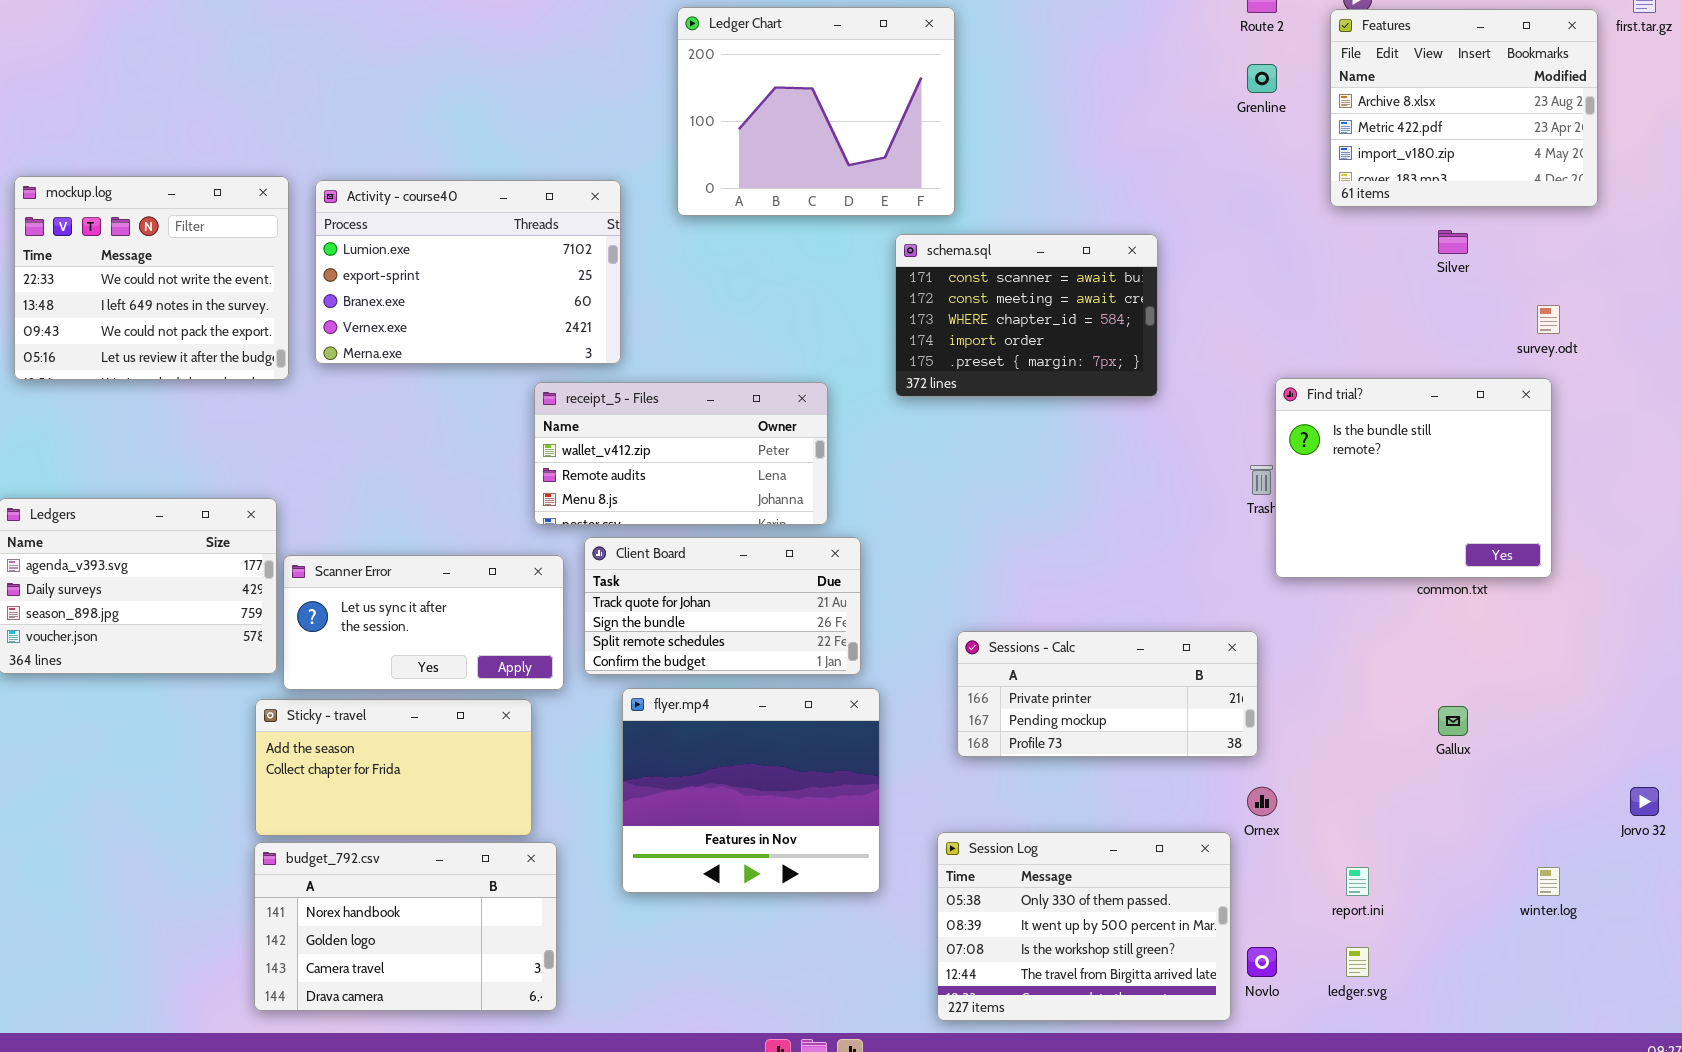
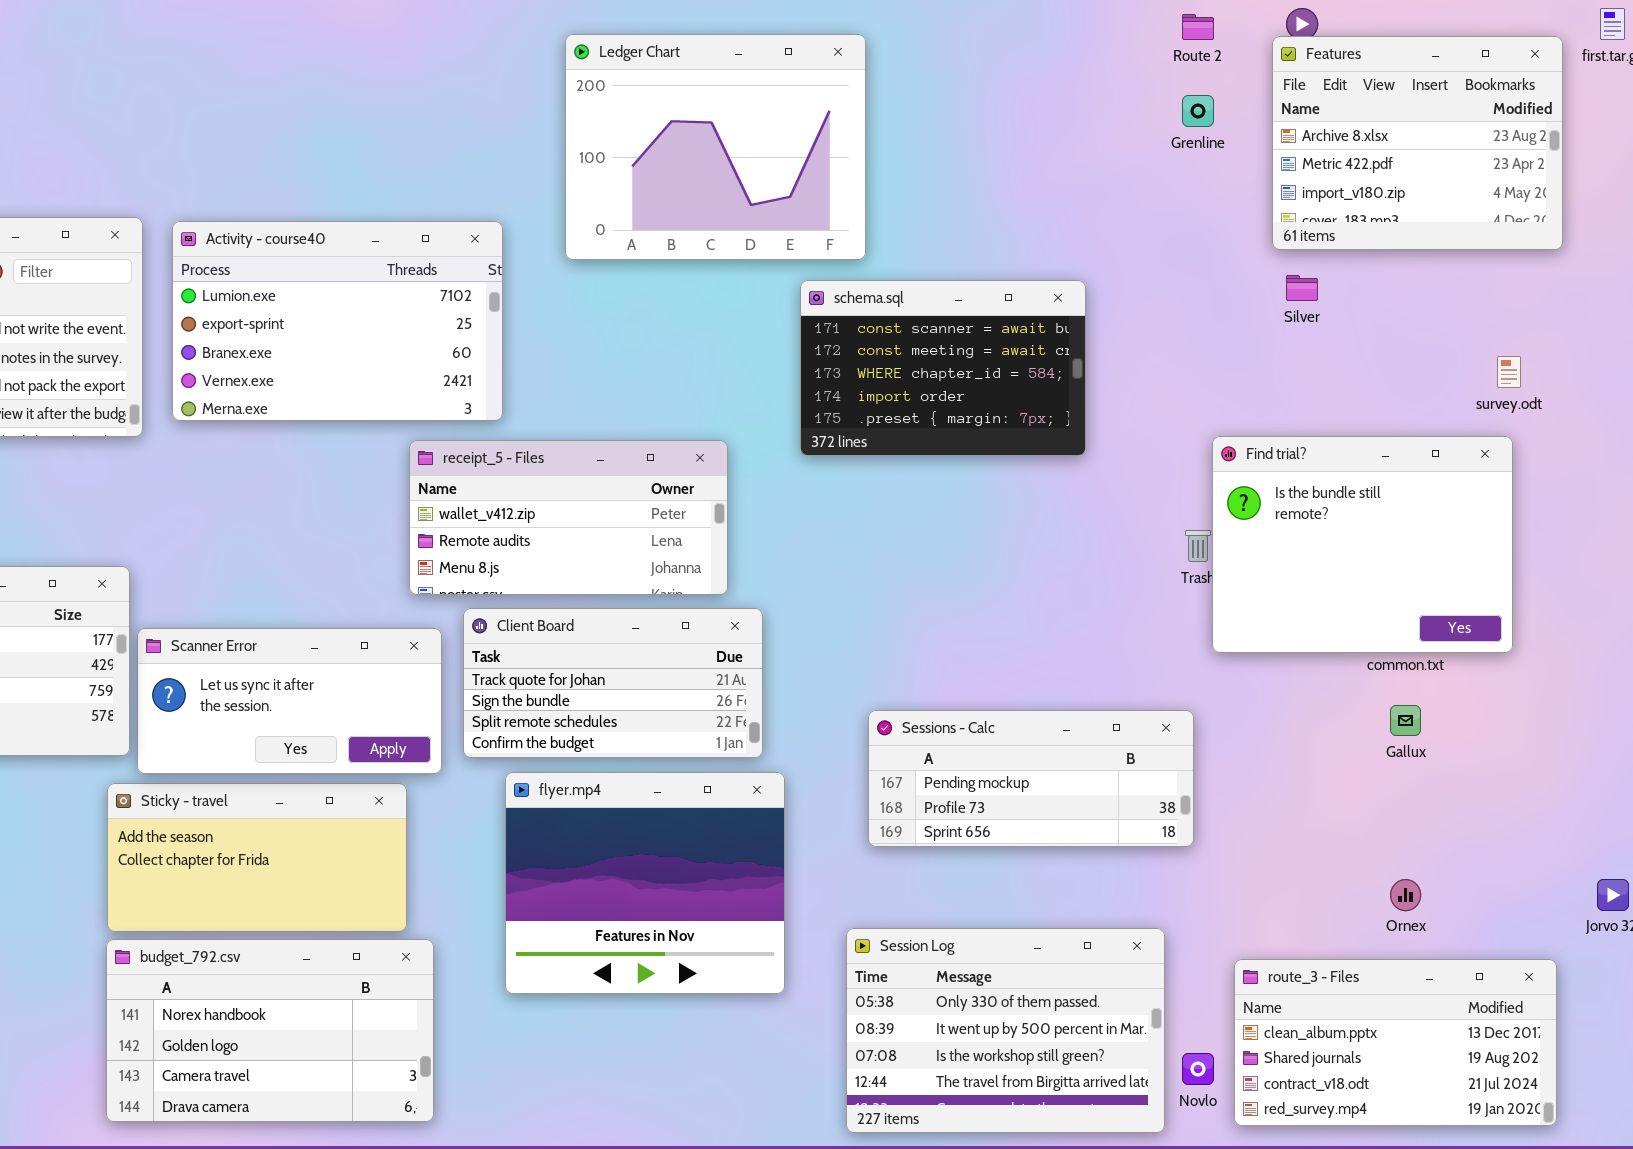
Silver: [1438,230,1468,254] -> [1286,275,1318,301], moved
Sessions - Calc: [957,631,1258,757] -> [868,710,1194,847], scrolled down 1 row
Gallux: [1438,706,1468,736] -> [1390,705,1421,736], moved
Ornex: [1247,787,1277,816] -> [1390,879,1421,911], moved
route_3 - Files: none -> [1234,959,1557,1126], opened

